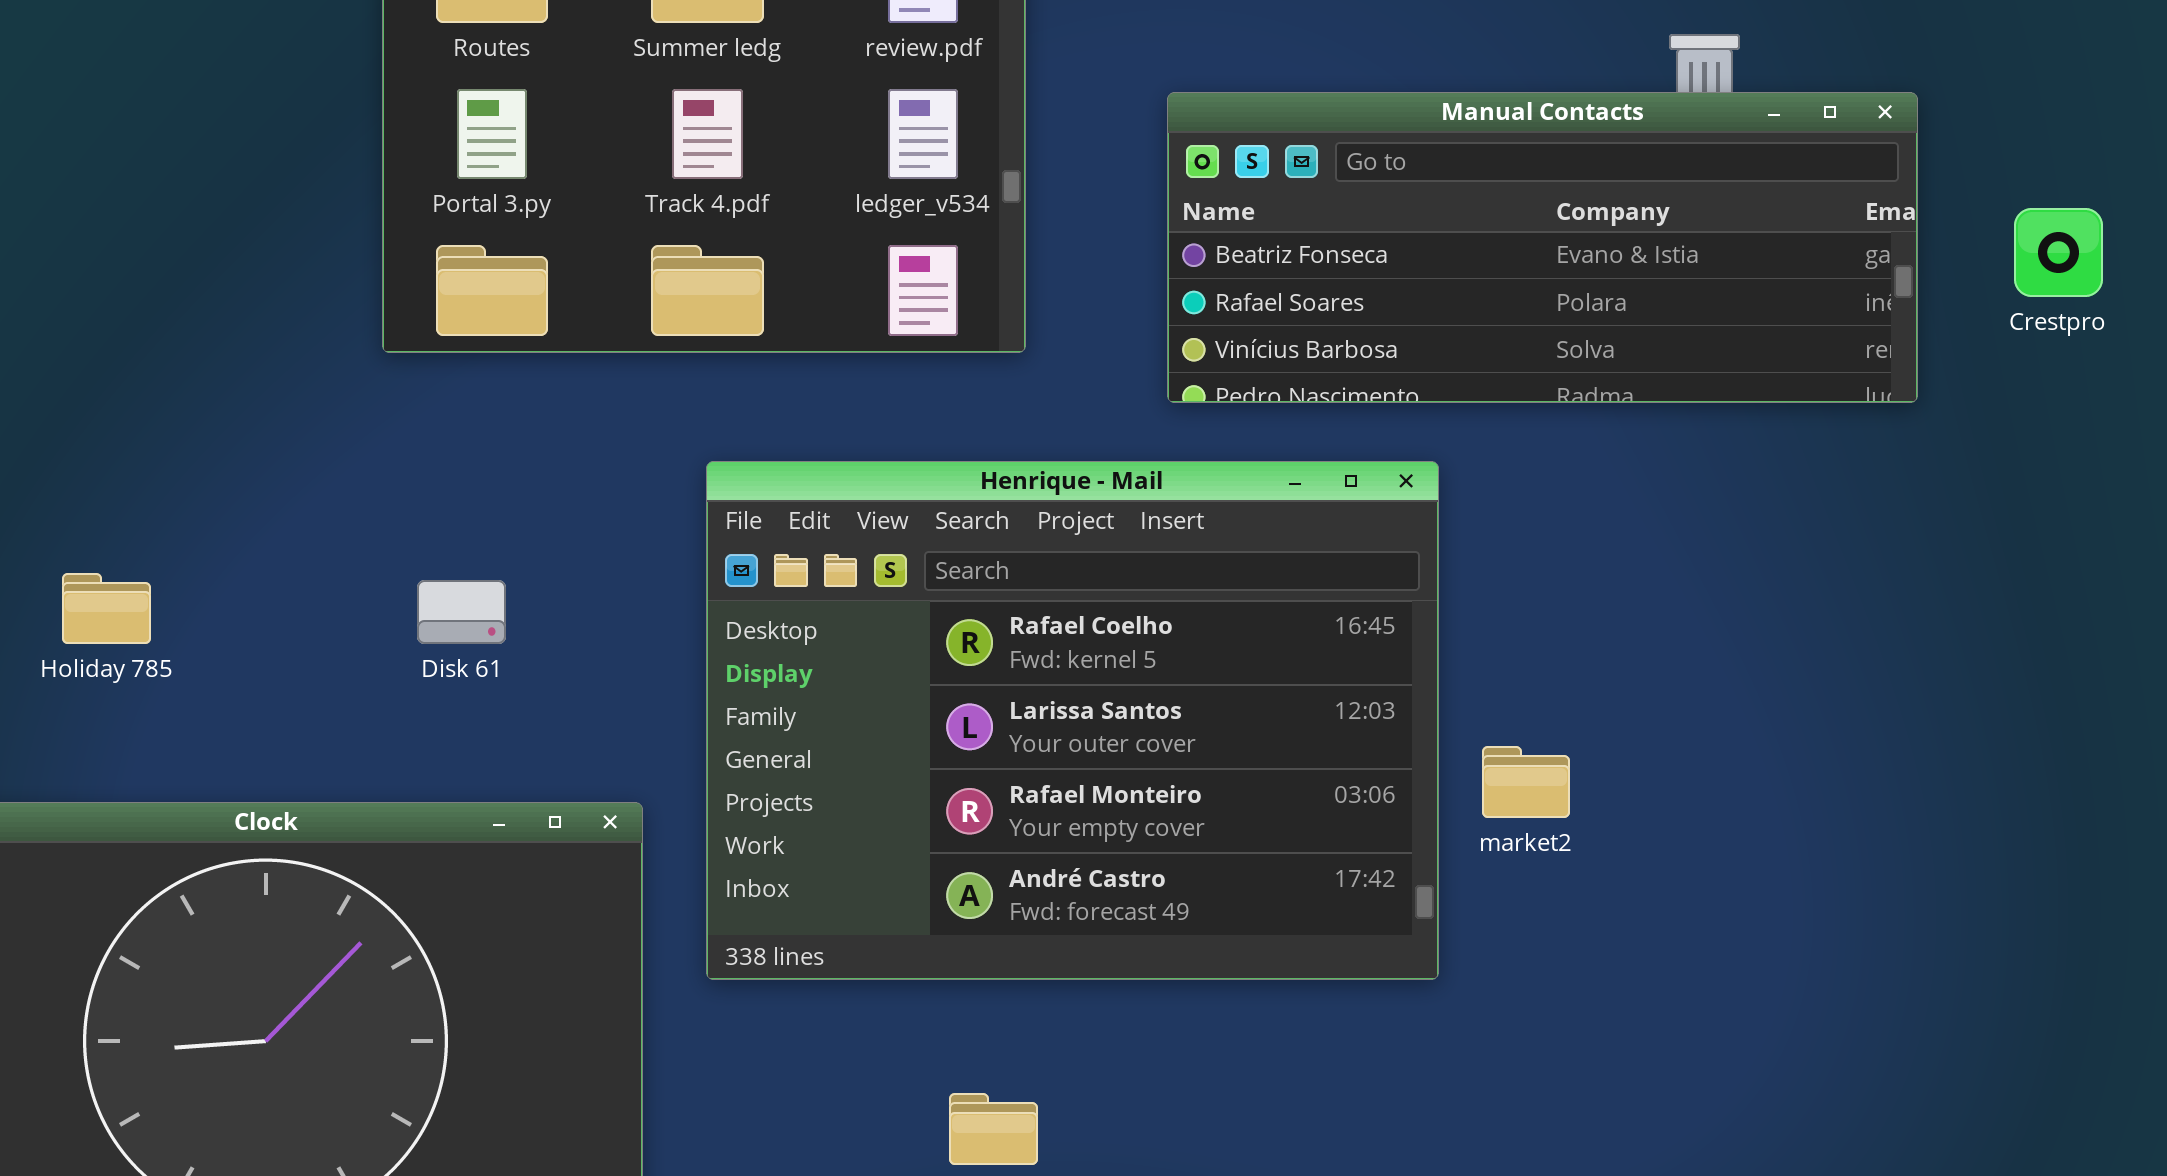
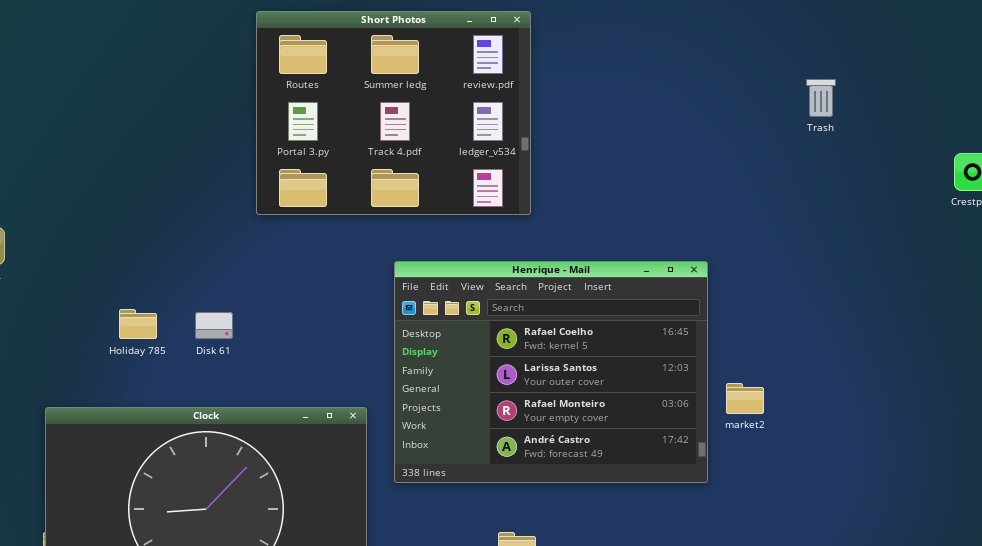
Manual Contacts: [1167,92,1918,403] -> none, closed
Disk 61: [417,580,506,644] -> [195,312,233,339], moved

